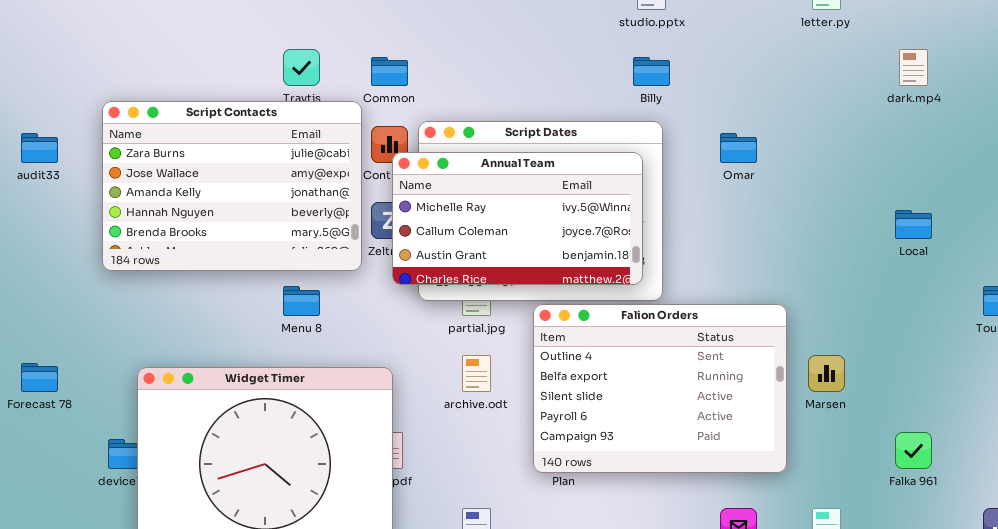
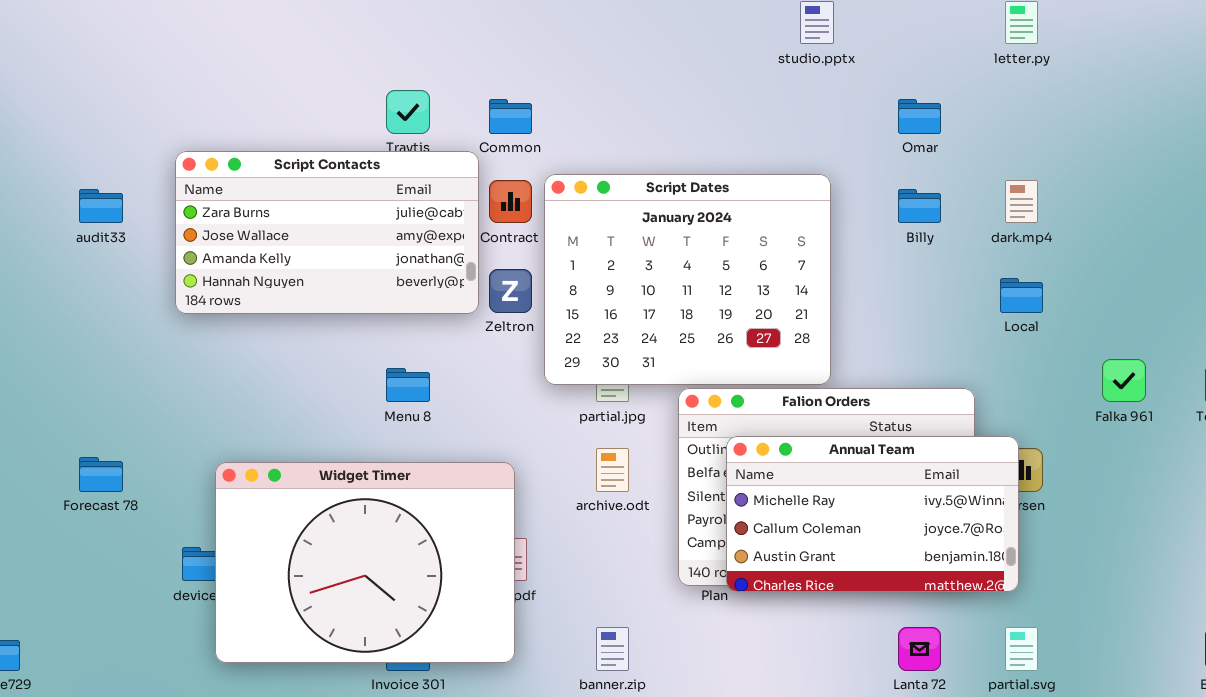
dark.mp4: [899,49,928,86] -> [1005,180,1038,223], moved
Billy: [633,57,670,86] -> [898,189,941,223], moved
Script Contacts: [102,101,362,271] -> [175,151,479,314], resized
Omar: [720,133,757,163] -> [898,99,941,134], moved
Annual Team: [392,152,643,285] -> [726,436,1019,592], moved
Local: [895,210,932,239] -> [1000,278,1043,313], moved
Falka 961: [895,432,932,469] -> [1102,359,1146,402], moved

